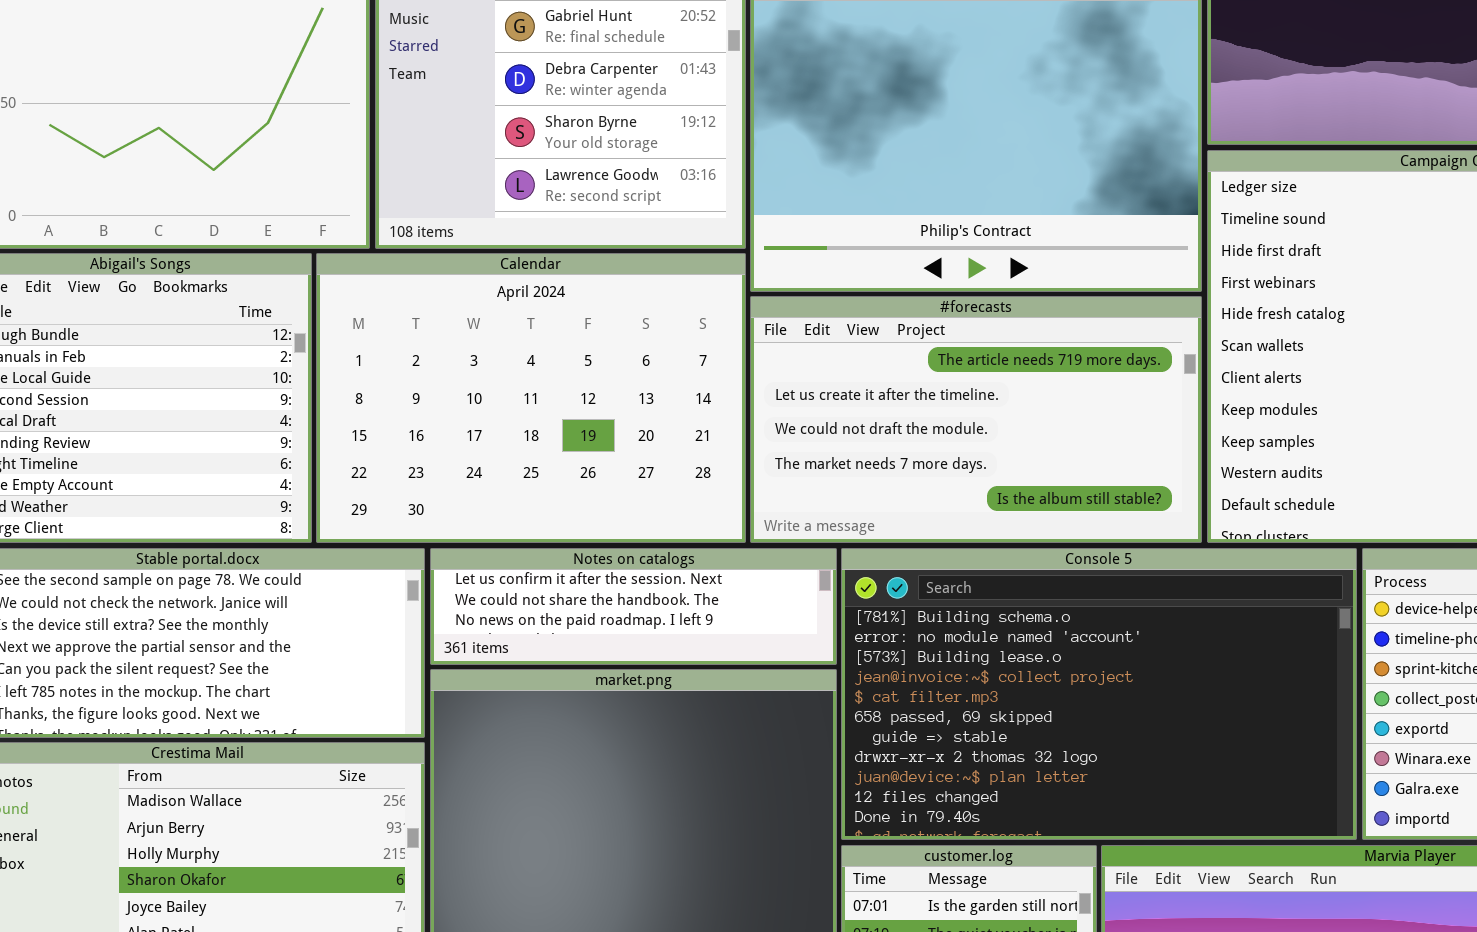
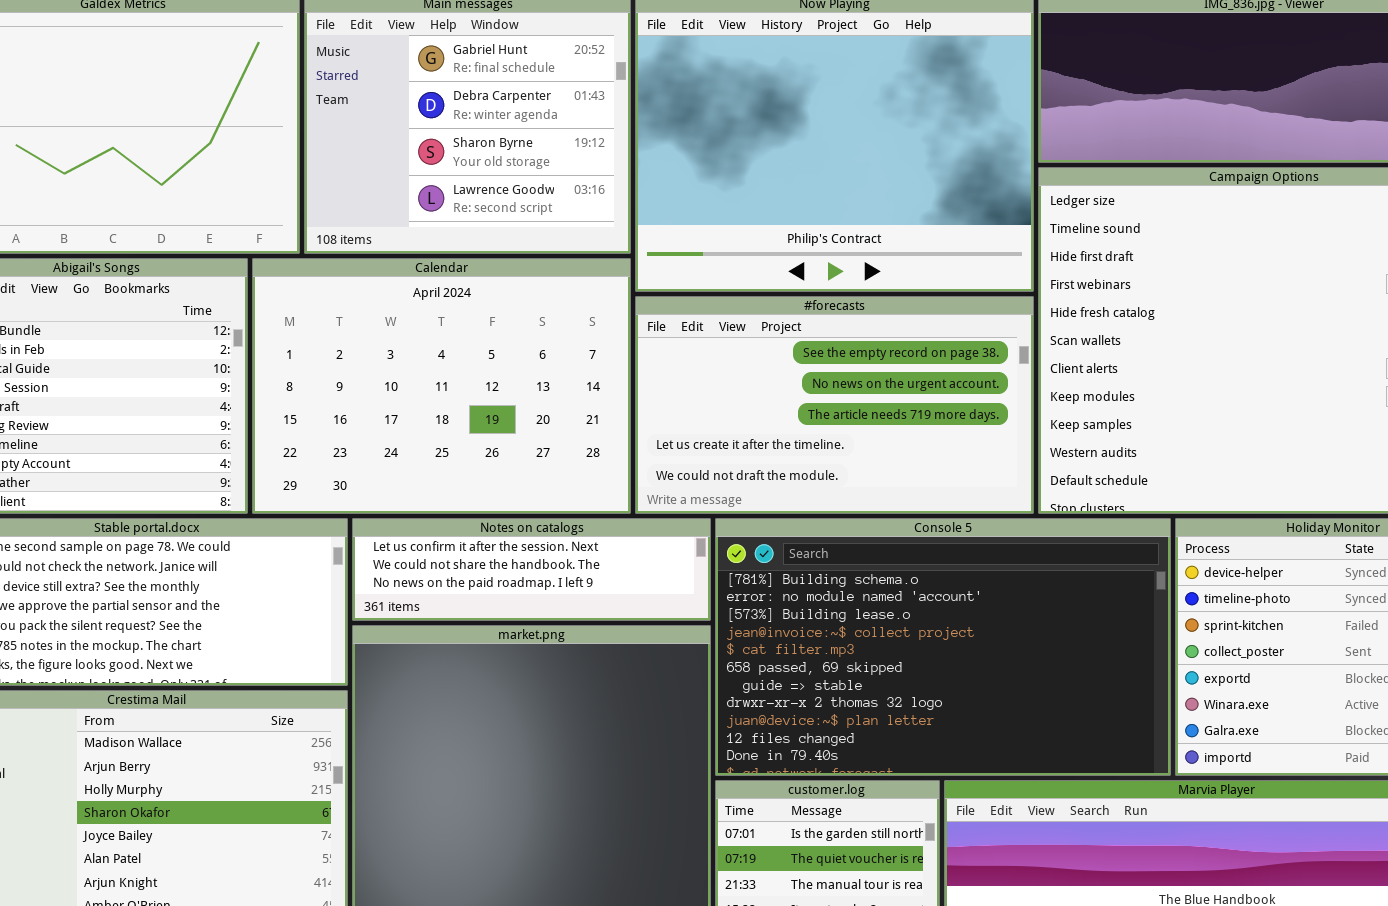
#forecasts: [750,296,1202,543] -> [635,296,1034,514], scrolled up 2 rows

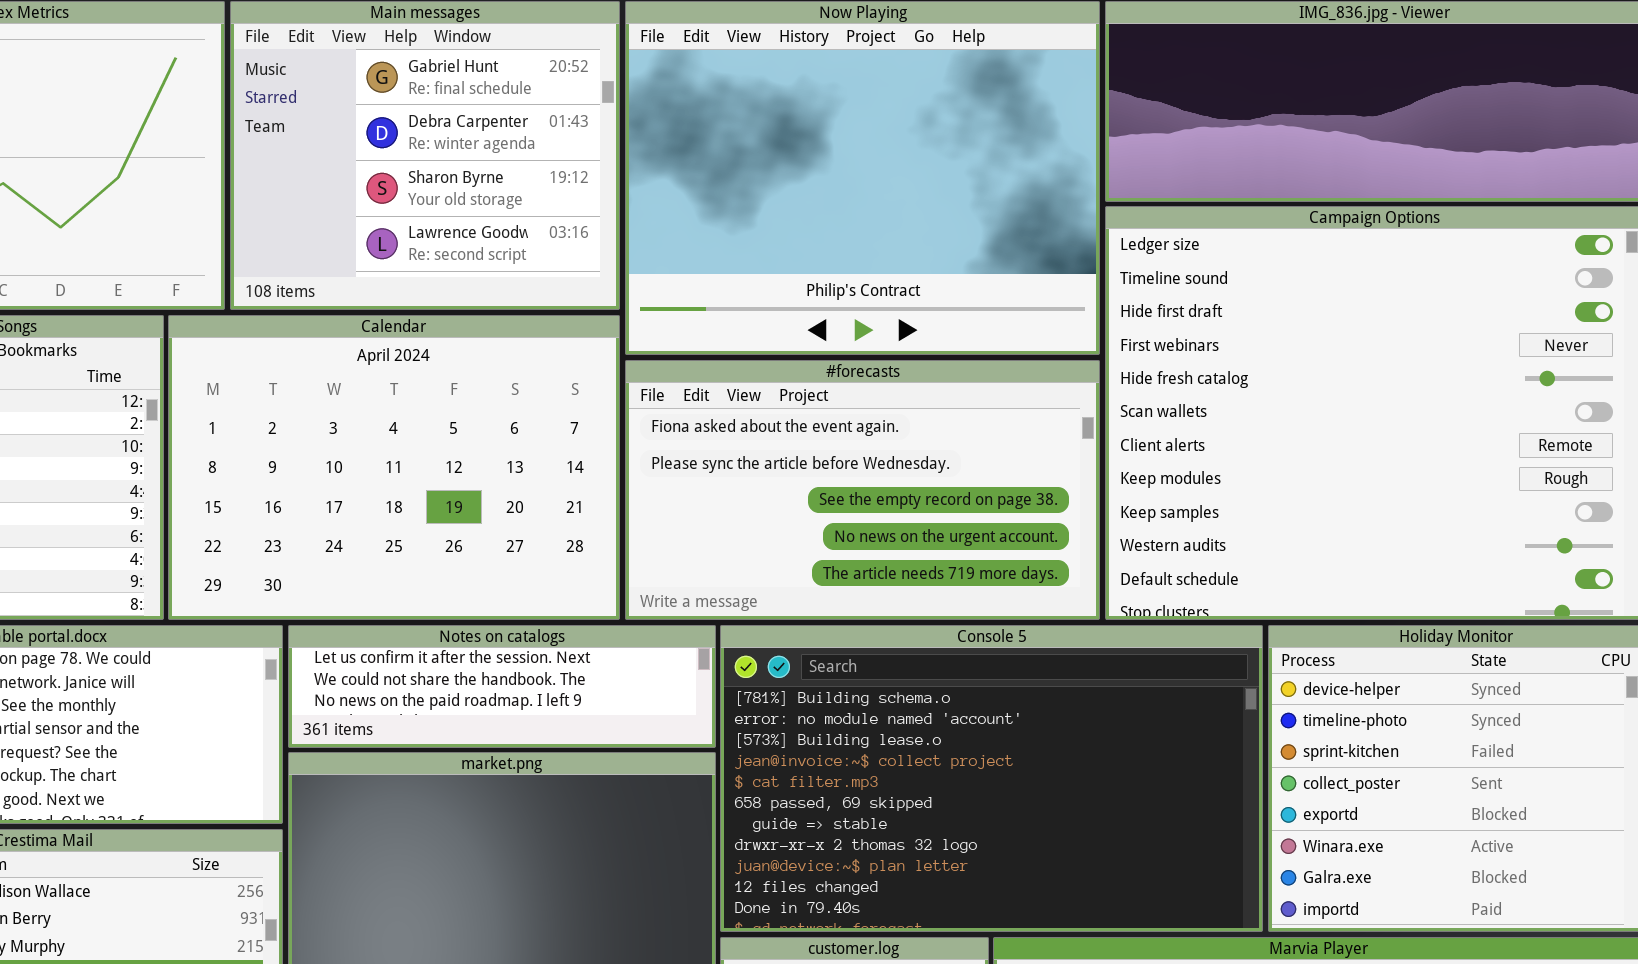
#forecasts: [635,296,1034,514] -> [625,360,1100,620], scrolled up 2 rows

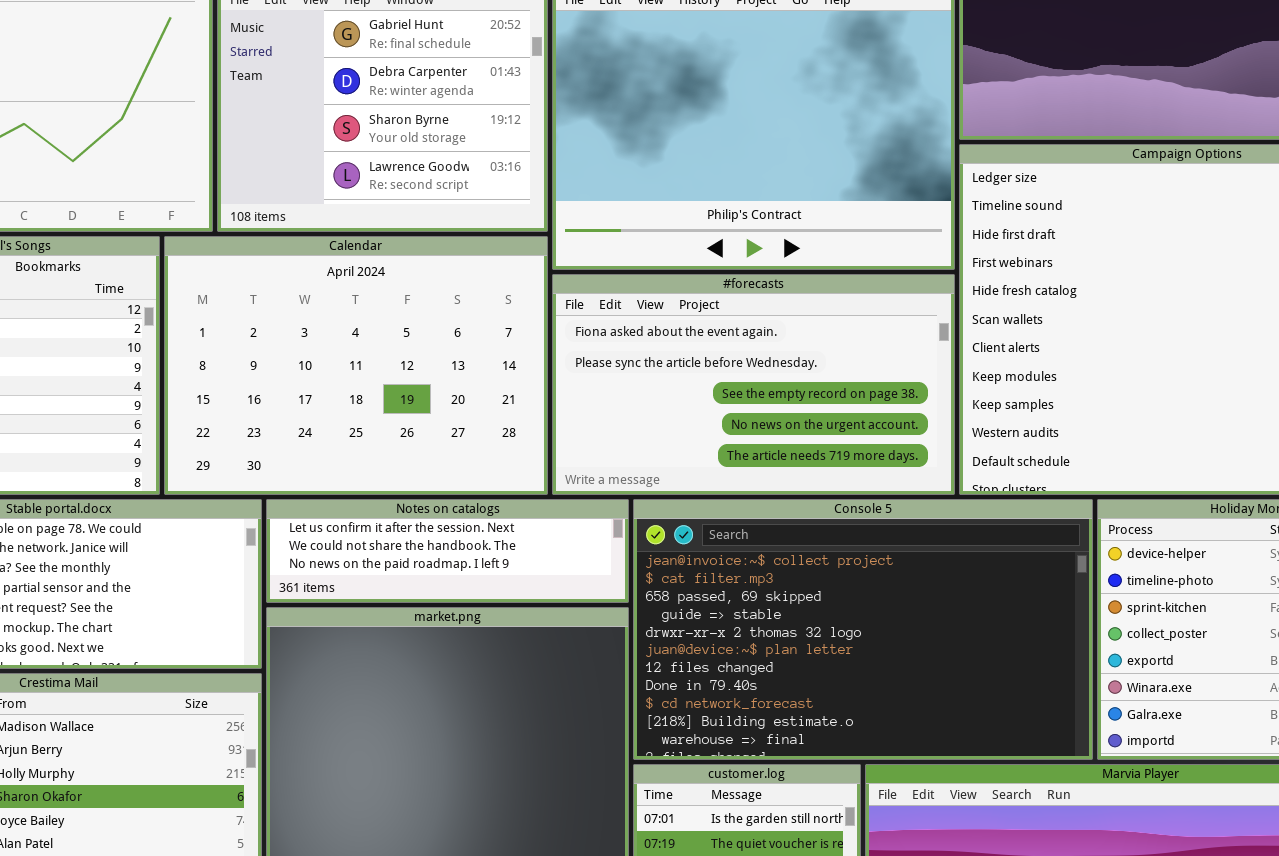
Console 5: [720,625,1263,932] -> [633,499,1093,760], scrolled down 3 rows

